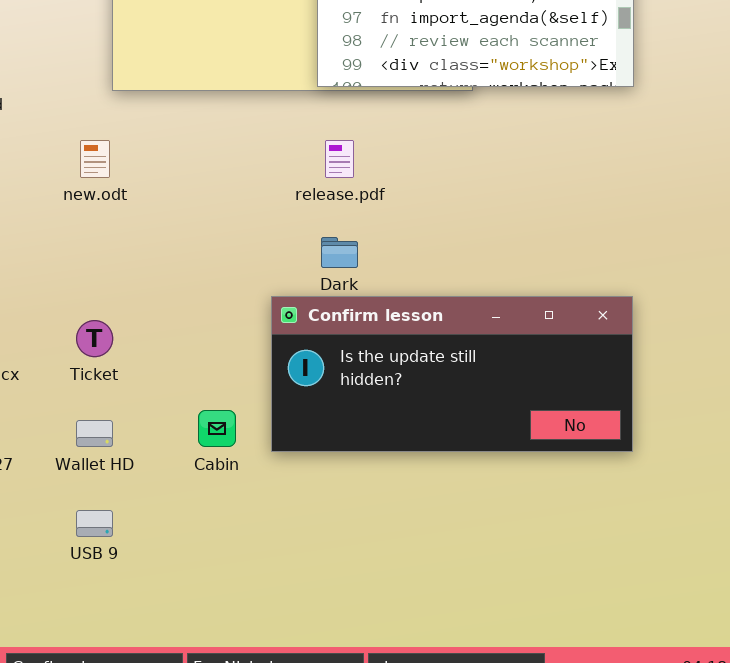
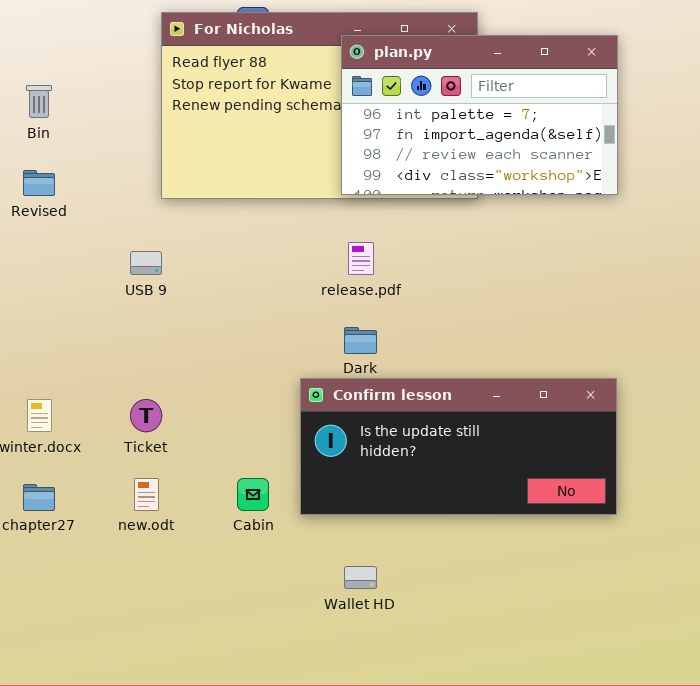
new.odt: [80,140,110,178] -> [134,478,159,511], moved
Wallet HD: [76,420,113,447] -> [344,566,377,589], moved
USB 9: [76,510,113,537] -> [130,251,162,275], moved

